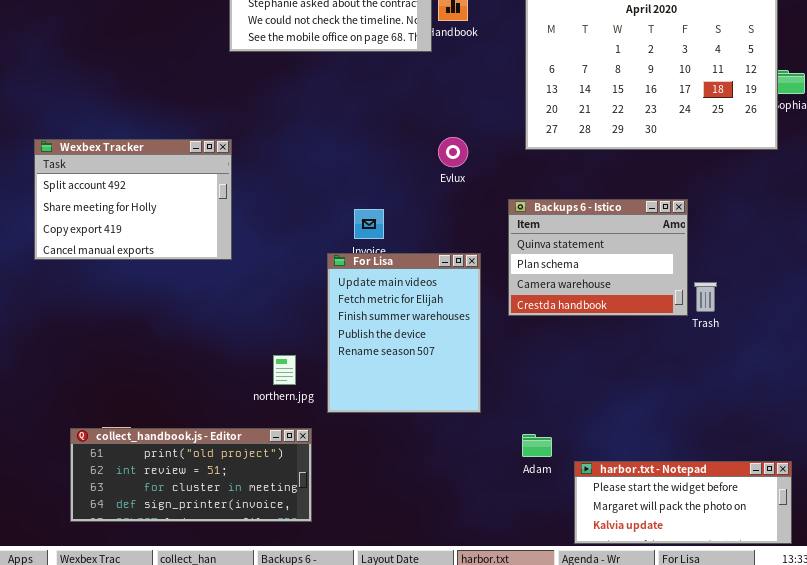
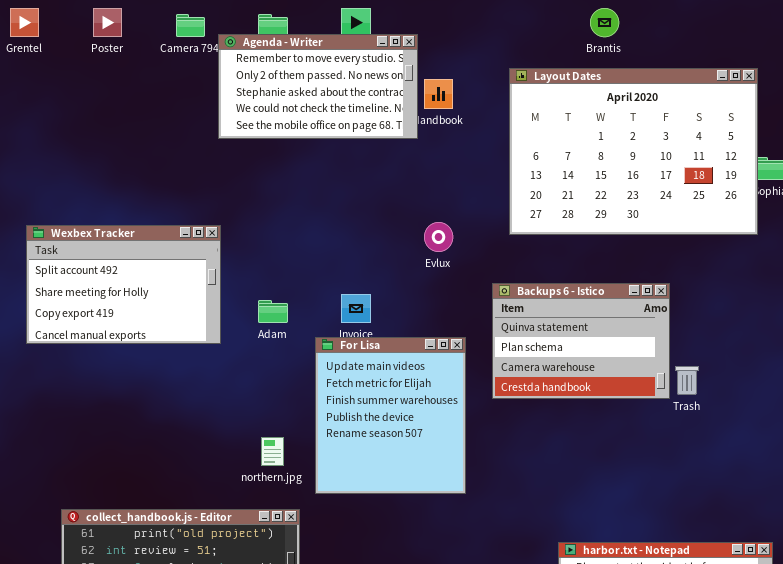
Adam: [522,434,552,457] -> [258,300,288,323], moved

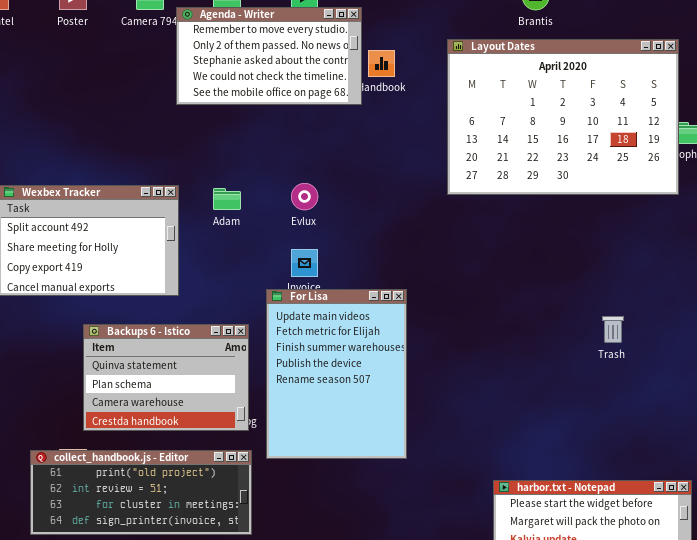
Evlux: [424,222,453,252] -> [291,183,318,210], moved
Backups 6 - Istico: [492,283,670,399] -> [83,324,249,431], moved
Adam: [258,300,288,323] -> [213,188,241,210], moved
For Lisa: [315,337,466,494] -> [266,289,407,459], resized

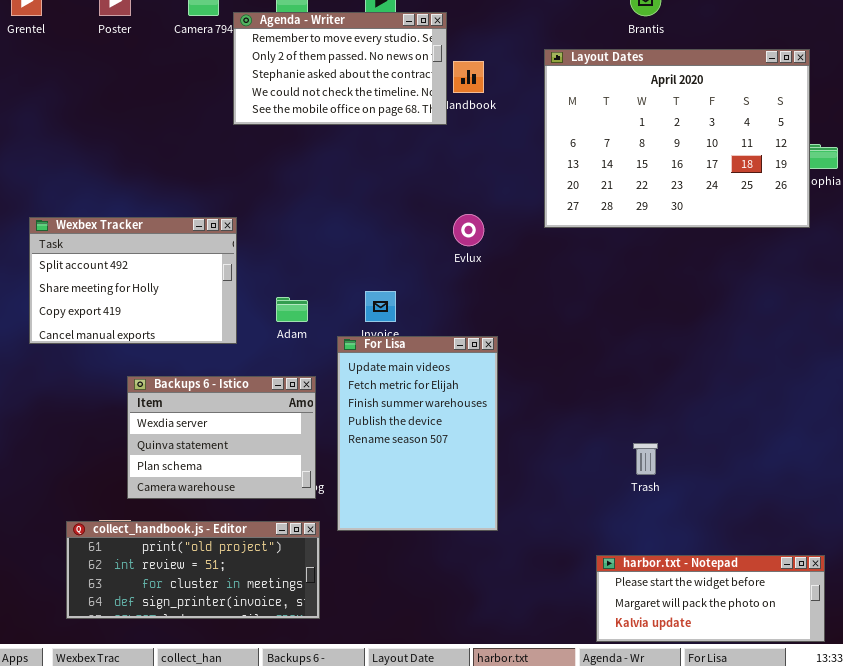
Evlux: [291,183,318,210] -> [453,214,484,246], moved
Adam: [213,188,241,210] -> [276,297,308,322], moved
Trash: [602,316,624,343] -> [633,443,658,475], moved
Backups 6 - Istico: [83,324,249,431] -> [127,376,316,499], scrolled up 1 row

